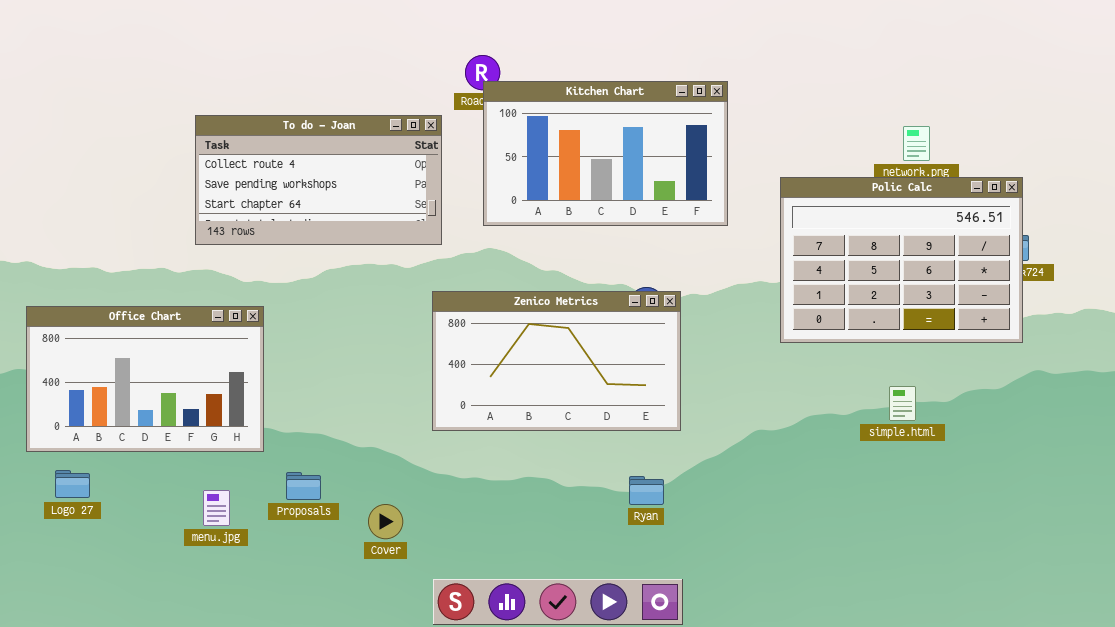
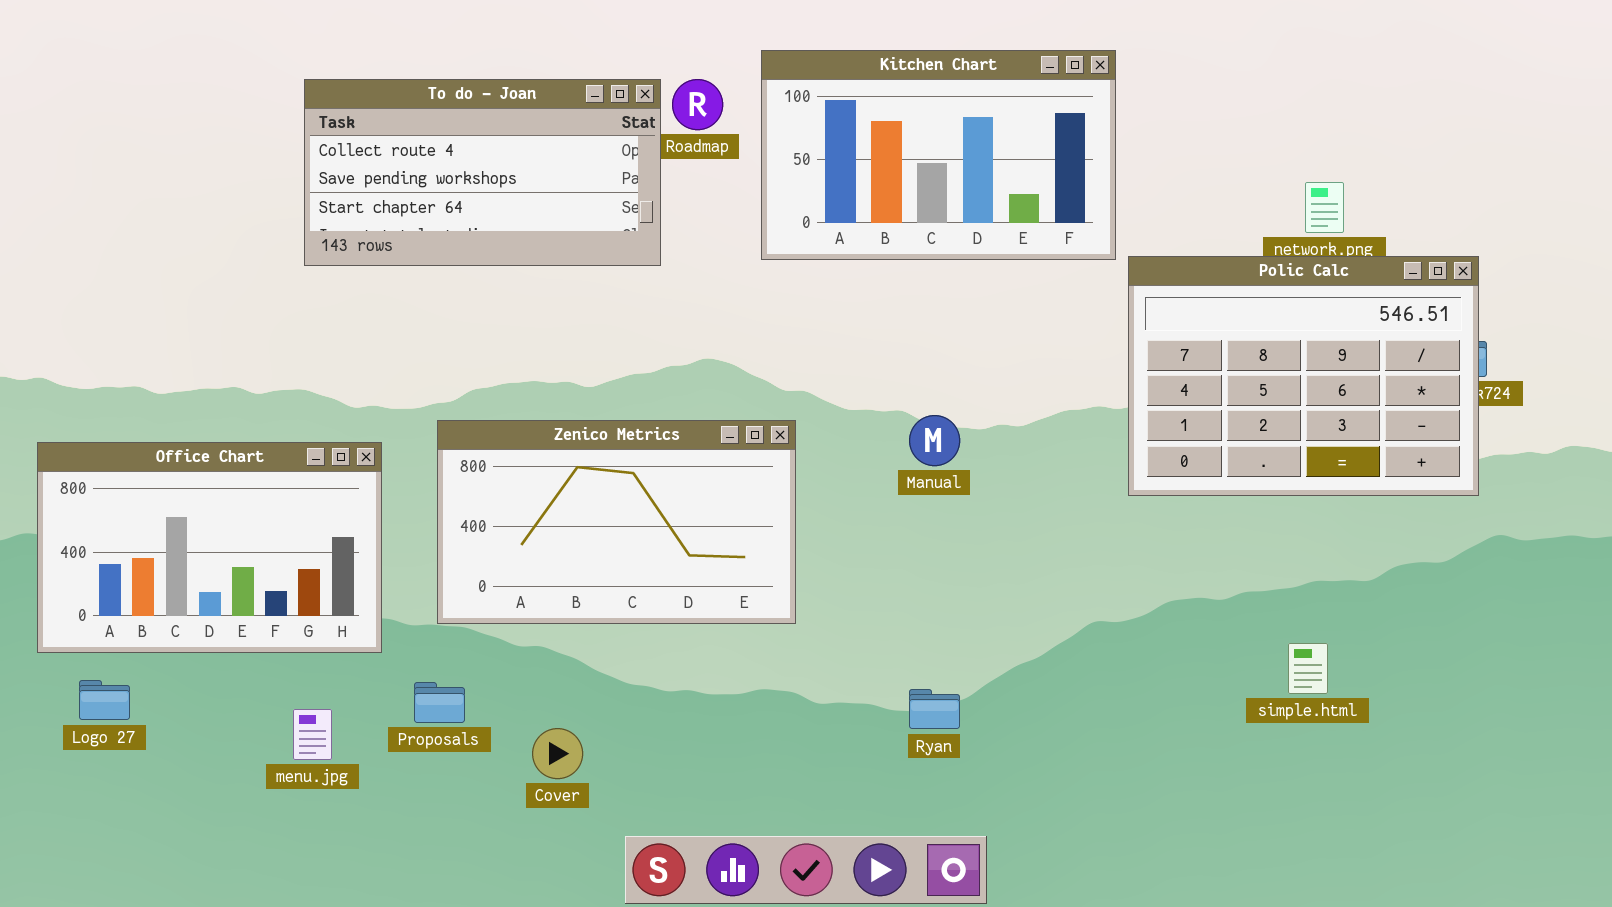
Kitchen Chart: [483,81,728,226] -> [761,50,1116,260], moved
To do - Joan: [195,115,442,245] -> [304,79,661,266], moved
Zenico Metrics: [432,291,681,431] -> [437,420,796,624], moved
simple.html: [889,386,916,421] -> [1288,643,1328,694], moved

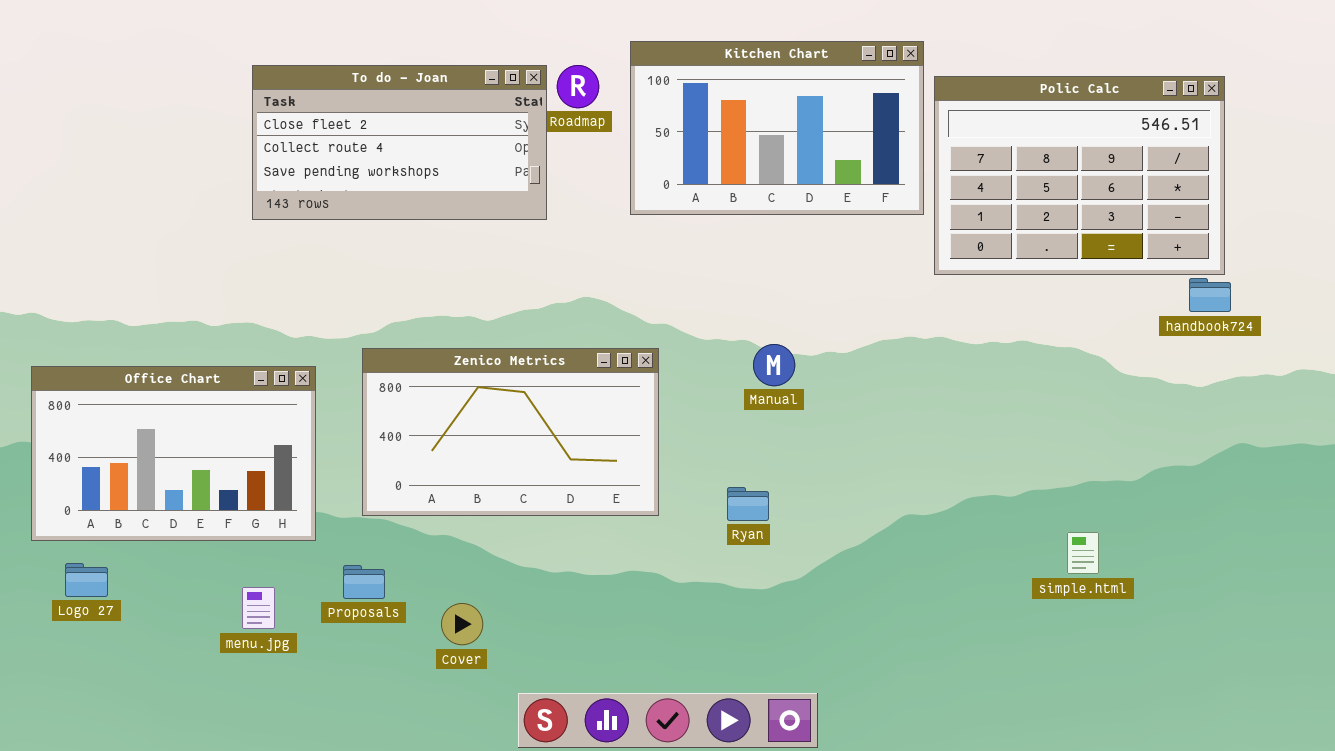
To do - Joan: [304,79,661,266] -> [252,65,547,220], scrolled up 1 row
Polic Calc: [1128,256,1479,496] -> [934,76,1225,275], moved
Ryan: [909,689,960,729] -> [727,487,769,521], moved

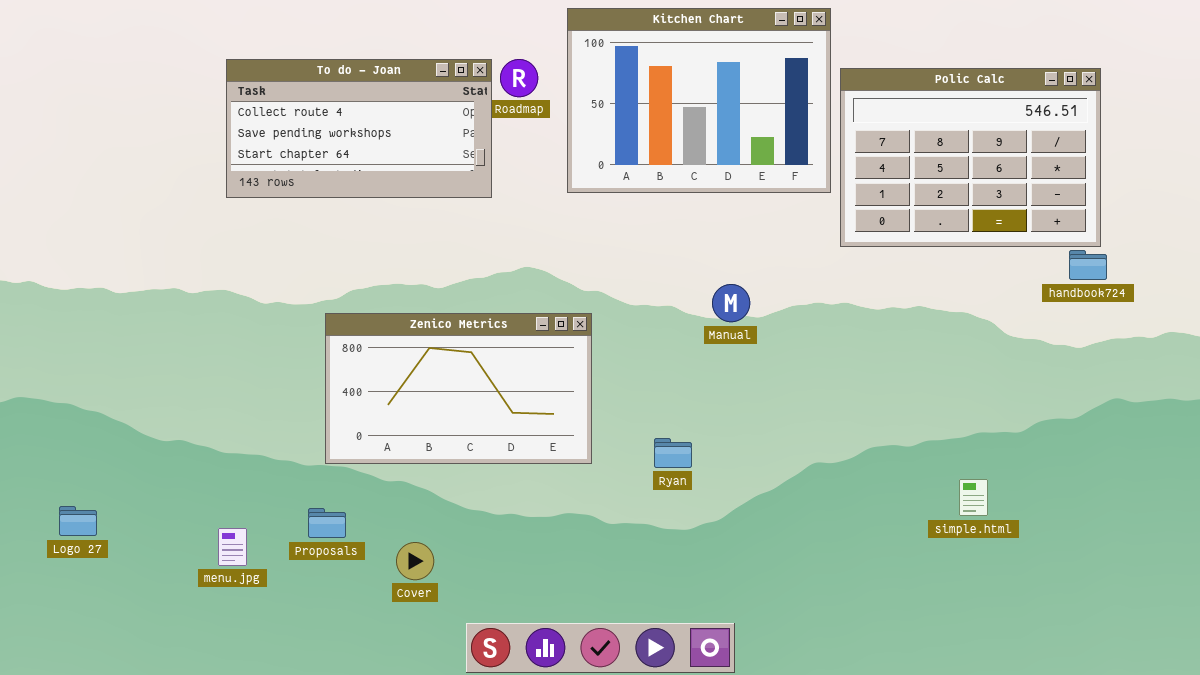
Kitchen Chart: [630,41,924,215] -> [567,8,831,193], resized
To do - Joan: [252,65,547,220] -> [226,59,492,198], scrolled down 1 row
Manual: [753,344,795,386] -> [712,284,750,322], moved
Office Chart: [31,366,316,541] -> none, closed

